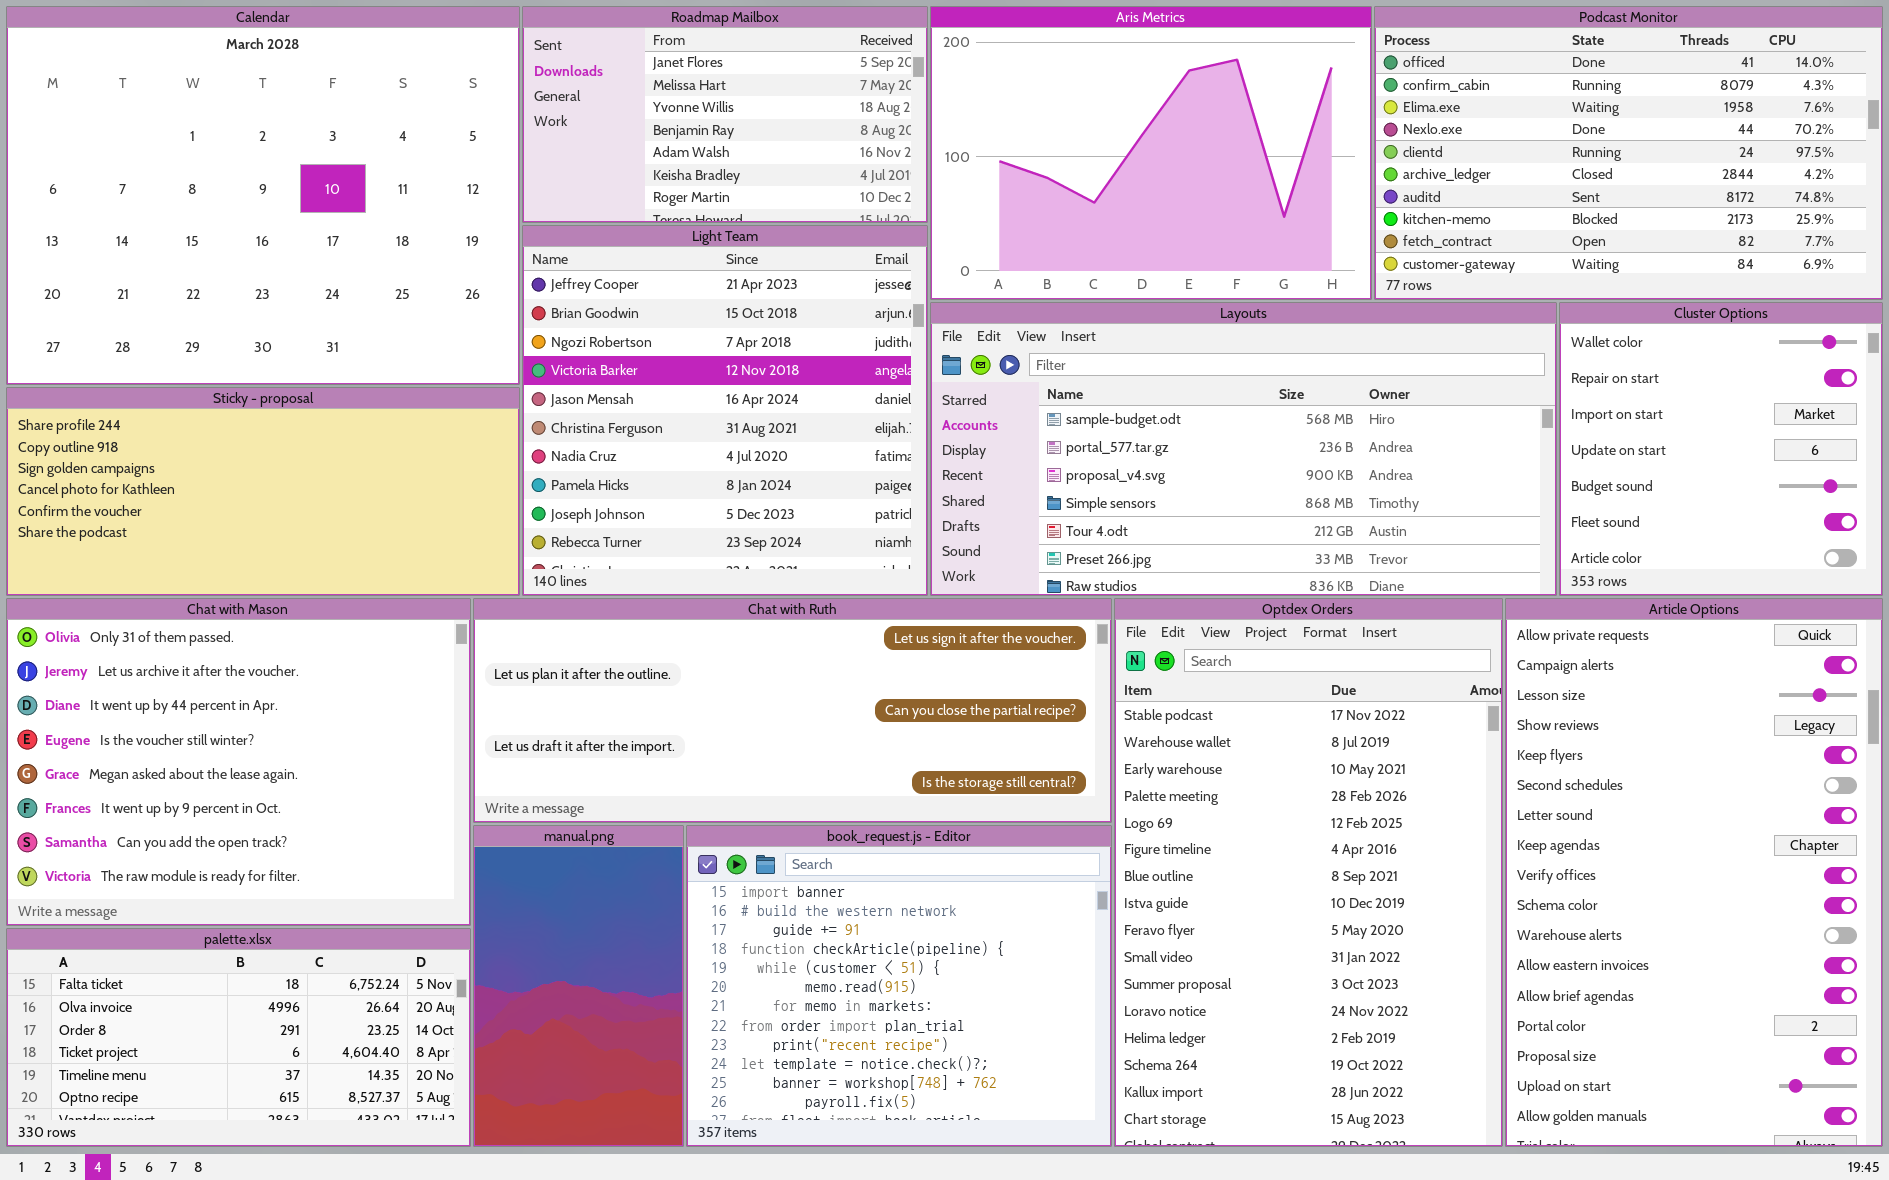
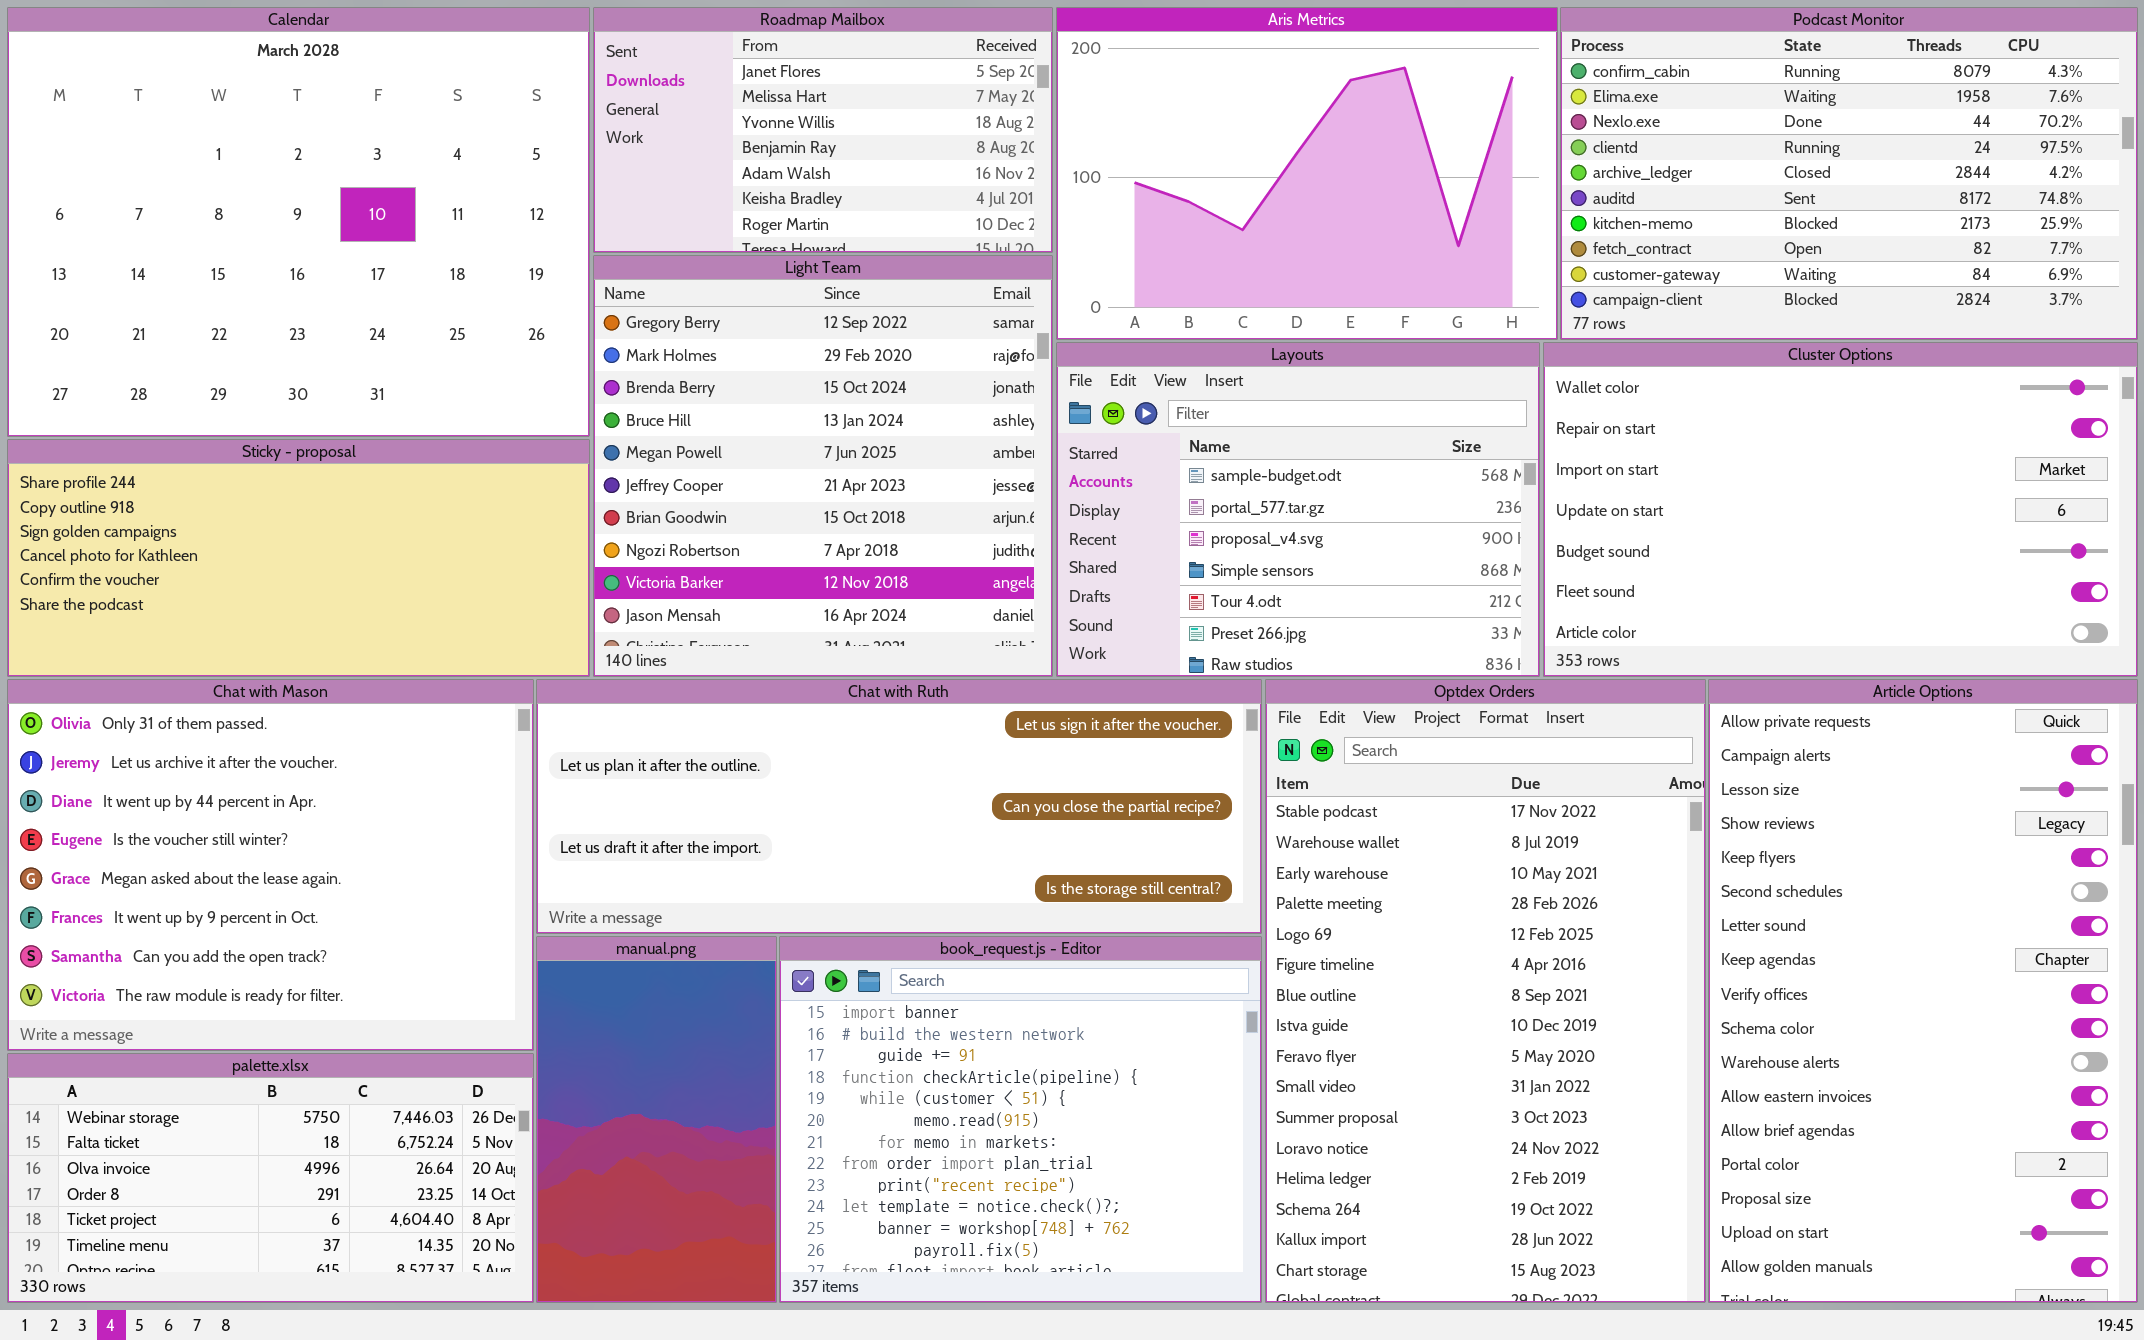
Podcast Monitor: [1374,6,1883,300] -> [1560,7,2138,340], scrolled down 1 row
Light Team: [522,225,928,596] -> [593,255,1053,677], scrolled up 5 rows
Layouts: [930,302,1557,596] -> [1056,342,1540,677], resized
Cluster Options: [1559,302,1883,596] -> [1543,342,2138,677], resized
palette.xlsx: [6,928,471,1147] -> [7,1053,534,1303], scrolled up 1 row

